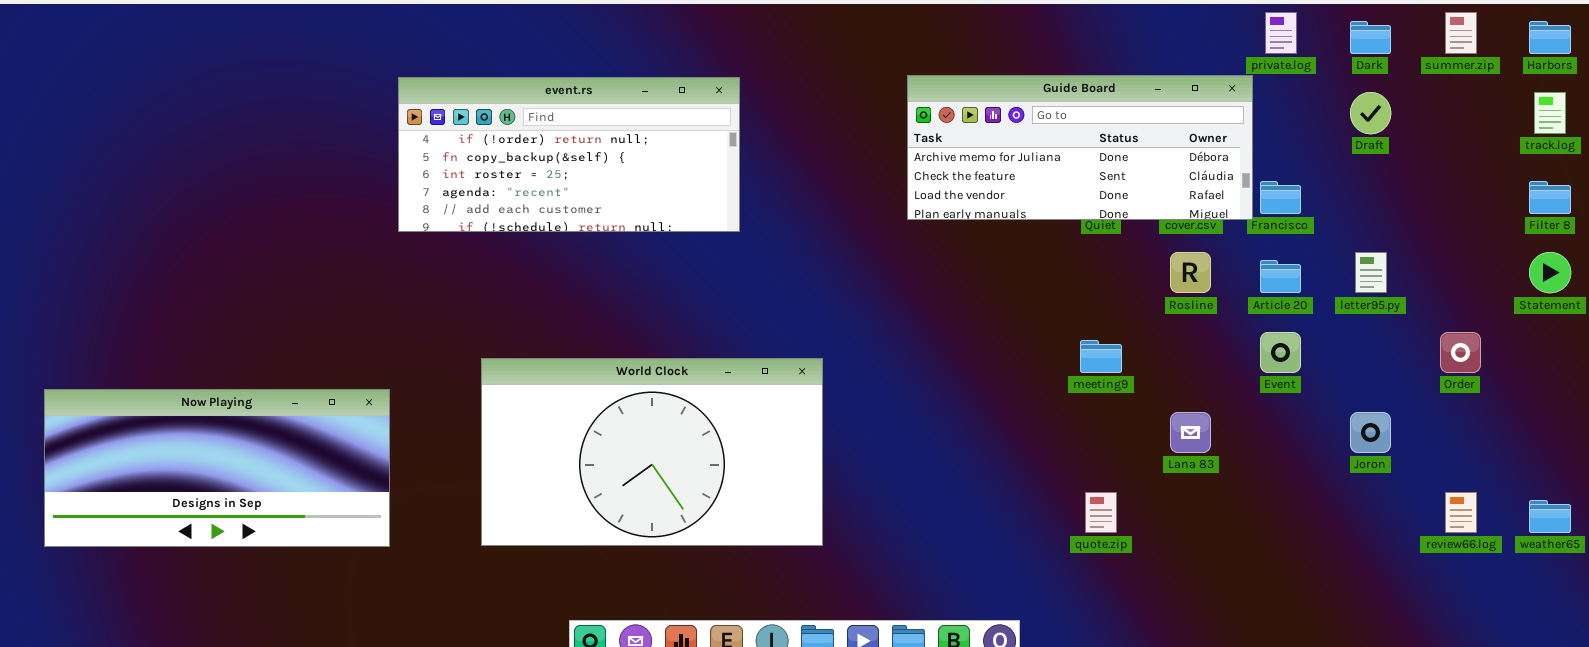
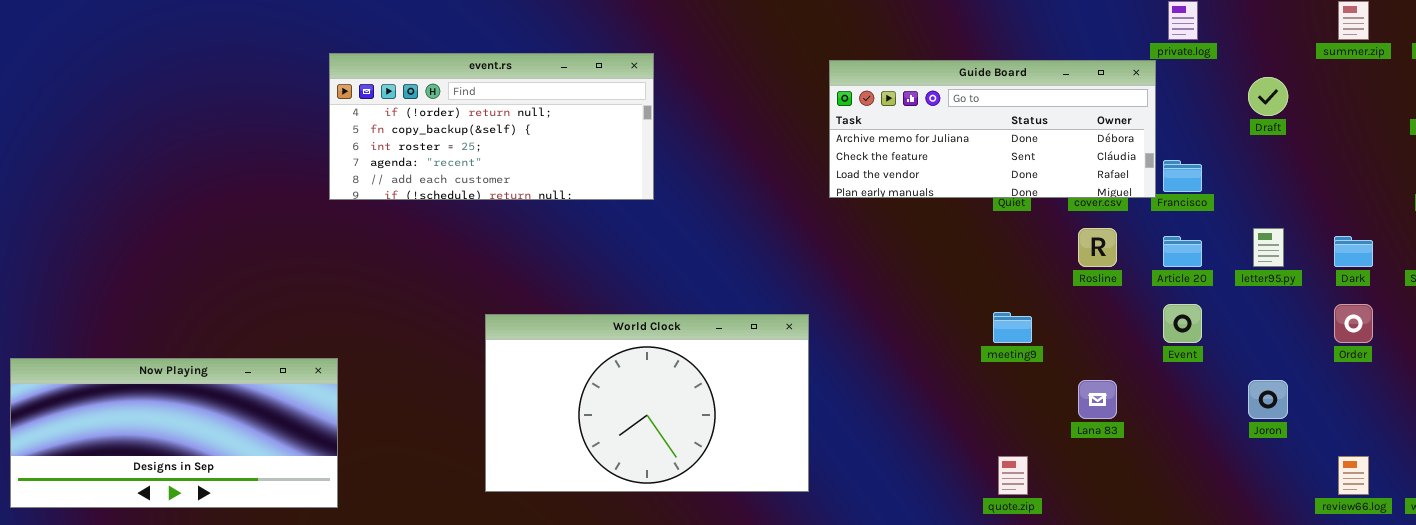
Dark: [1350,21,1391,54] -> [1334,236,1373,267], moved
event.rs: [398,77,740,232] -> [329,53,654,200], moved
World Clock: [481,358,823,546] -> [485,314,809,492], moved

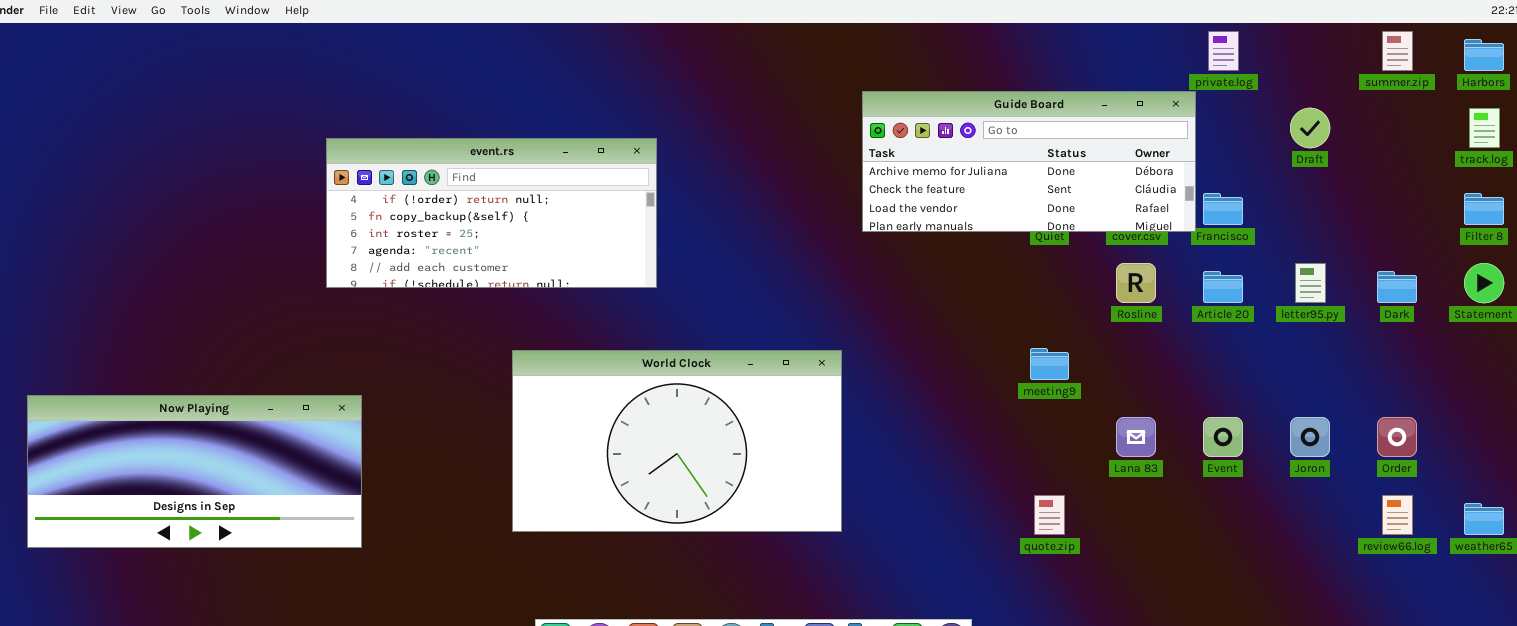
event.rs: [329,53,654,200] -> [326,138,657,288], moved
Event: [1163,304,1202,343] -> [1203,417,1243,457], moved
Order: [1334,304,1373,343] -> [1377,417,1417,457], moved

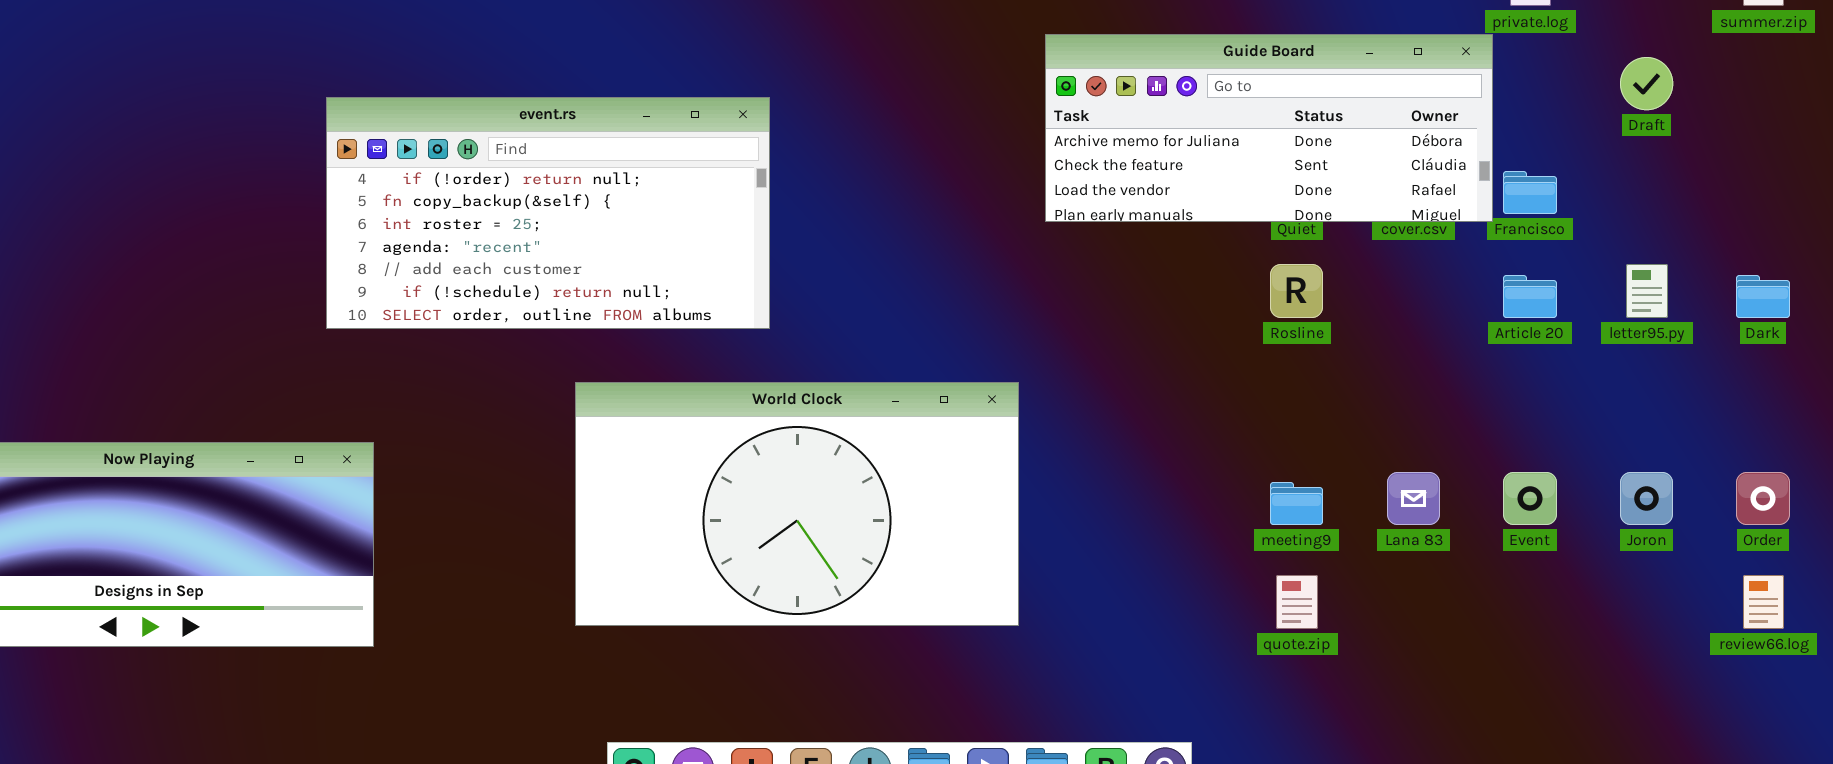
event.rs: [326,138,657,288] -> [326,97,770,329], resized
Rosline: [1116,263,1156,303] -> [1270,264,1323,318], moved
meeting9: [1030,348,1069,380] -> [1270,482,1323,525], moved

